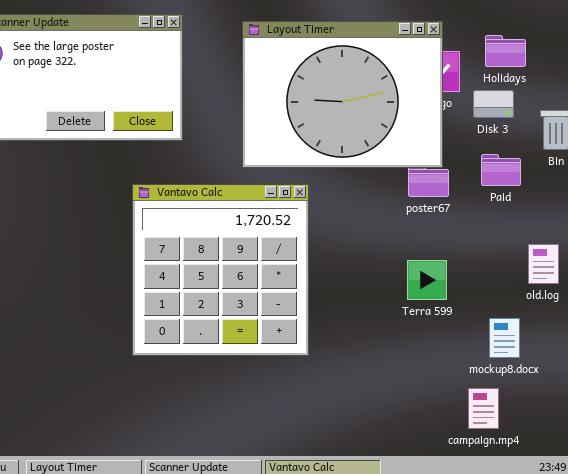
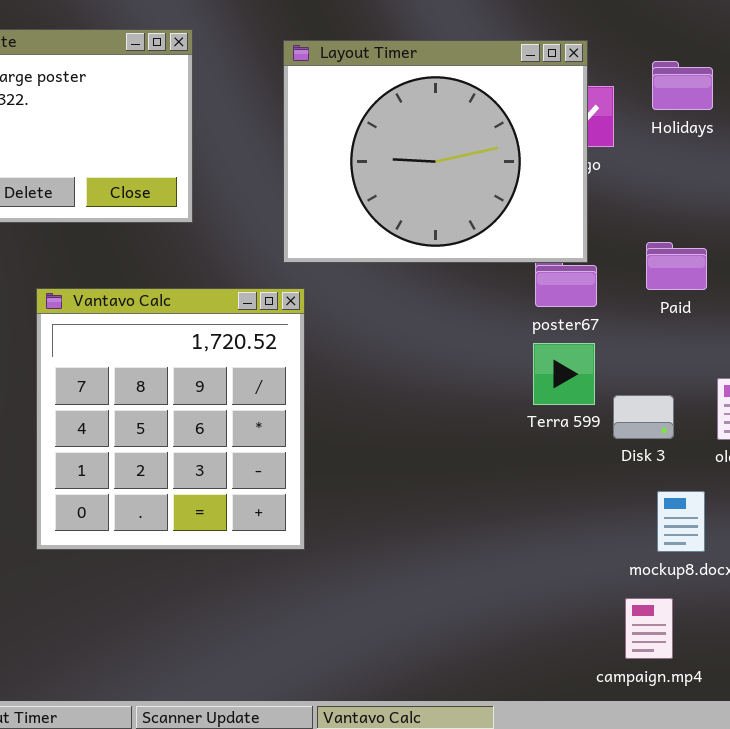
Disk 3: [473,90,514,118] -> [613,395,674,439], moved
Vantavo Calc: [132,184,309,356] -> [36,288,305,550], moved
Terra 599: [407,260,447,300] -> [533,343,595,405], moved

